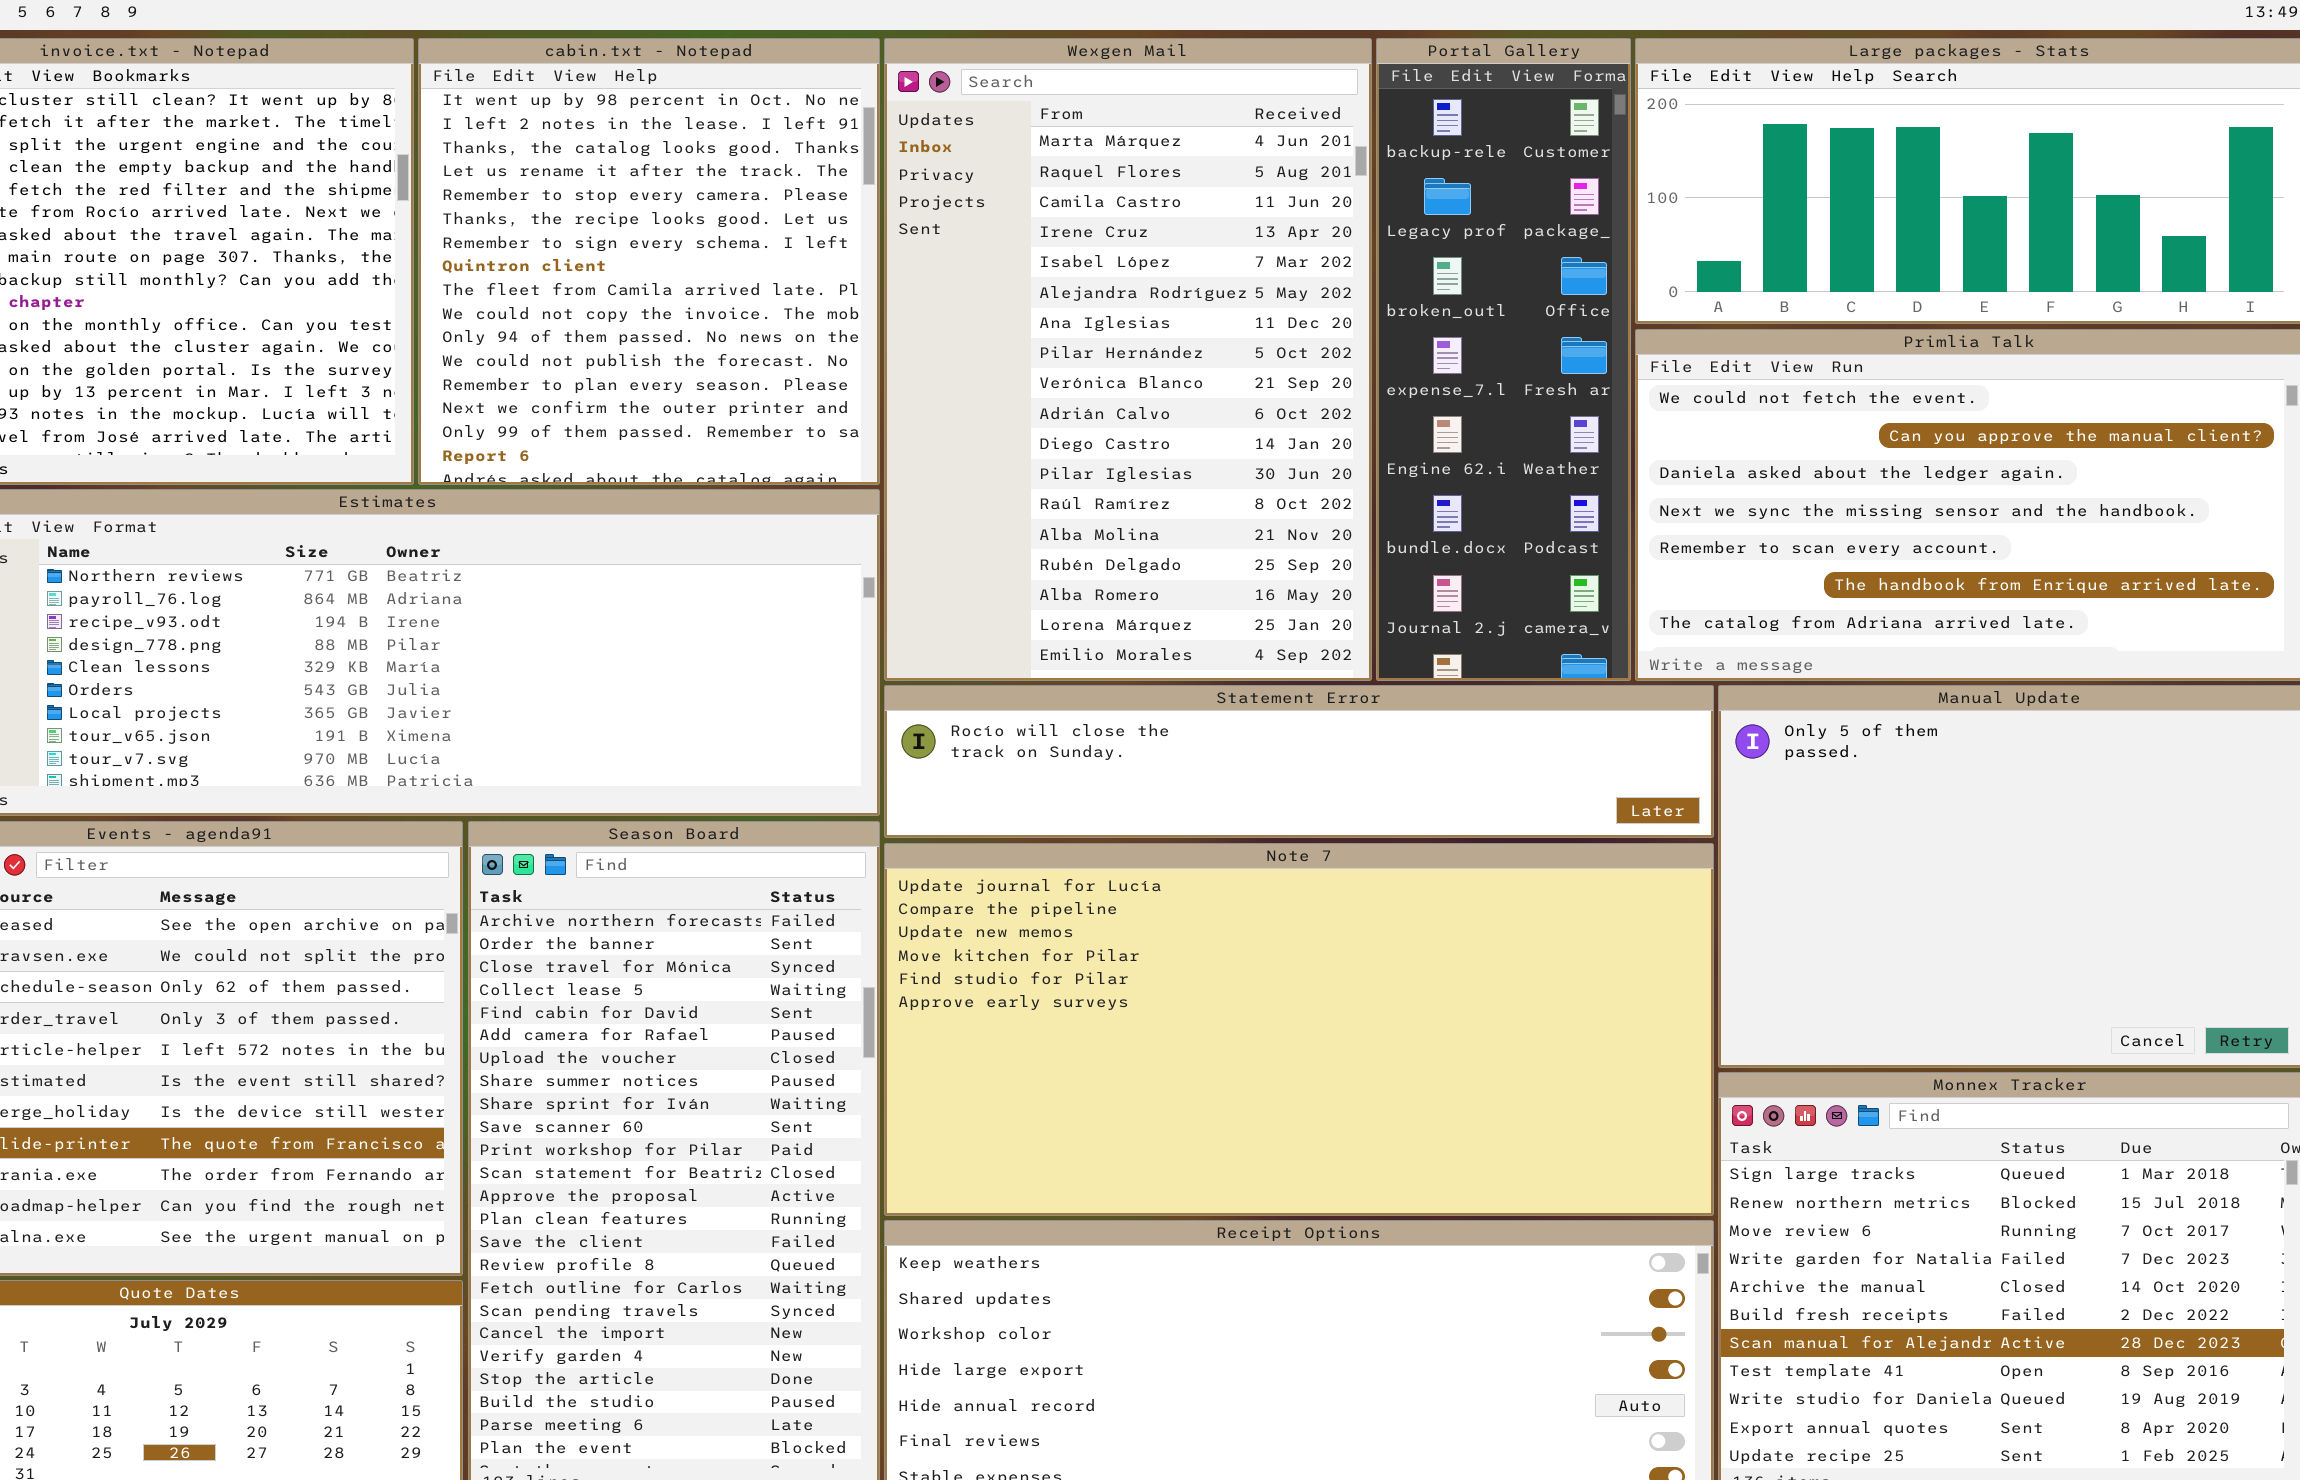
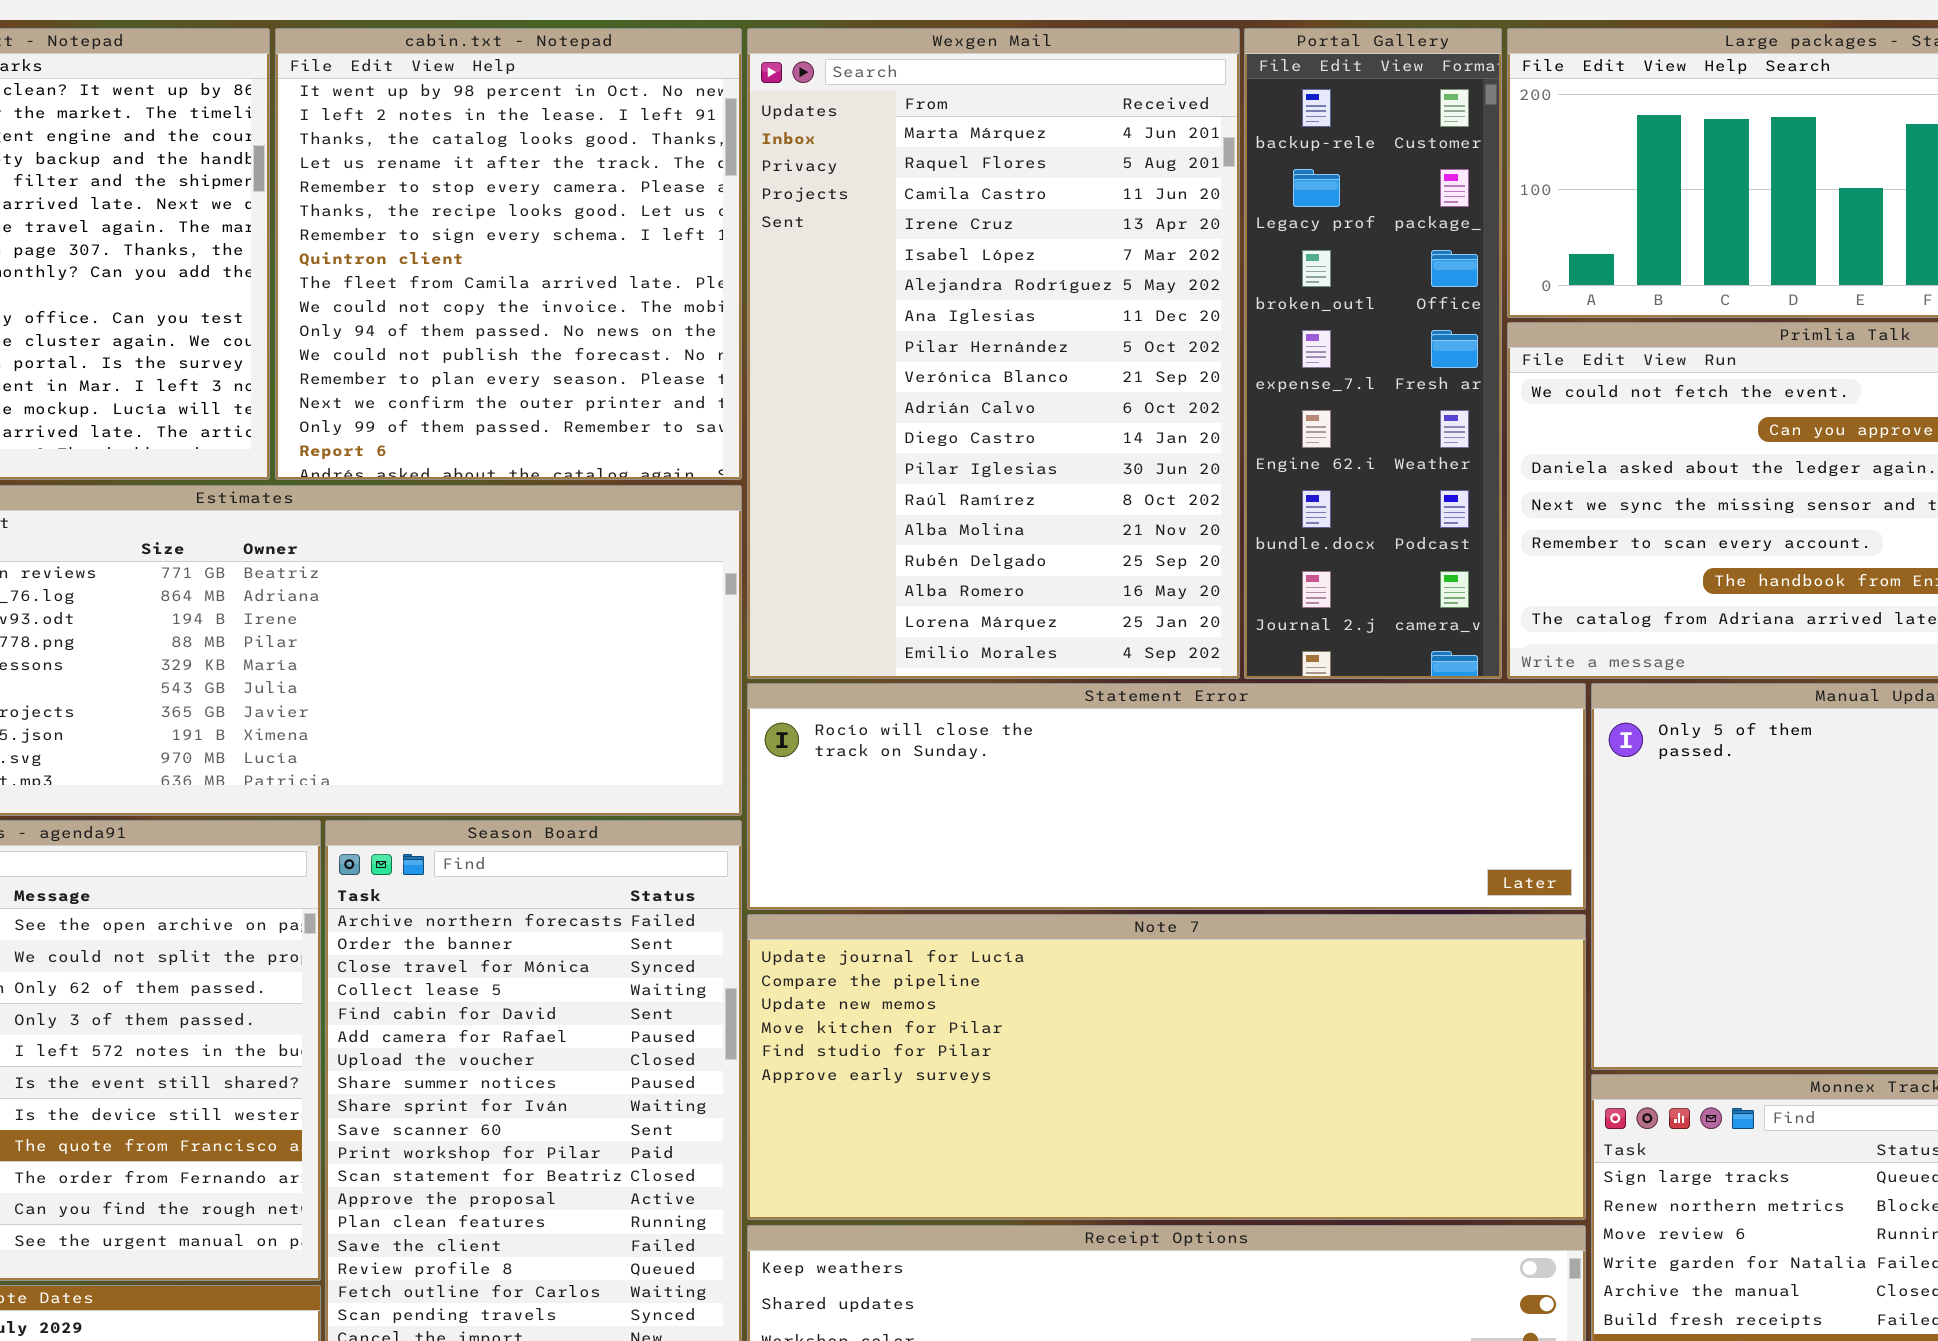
Statement Error: [884,685,1714,838] -> [747,683,1586,910], resized
Note 7: [884,843,1714,1216] -> [747,914,1586,1220], resized

